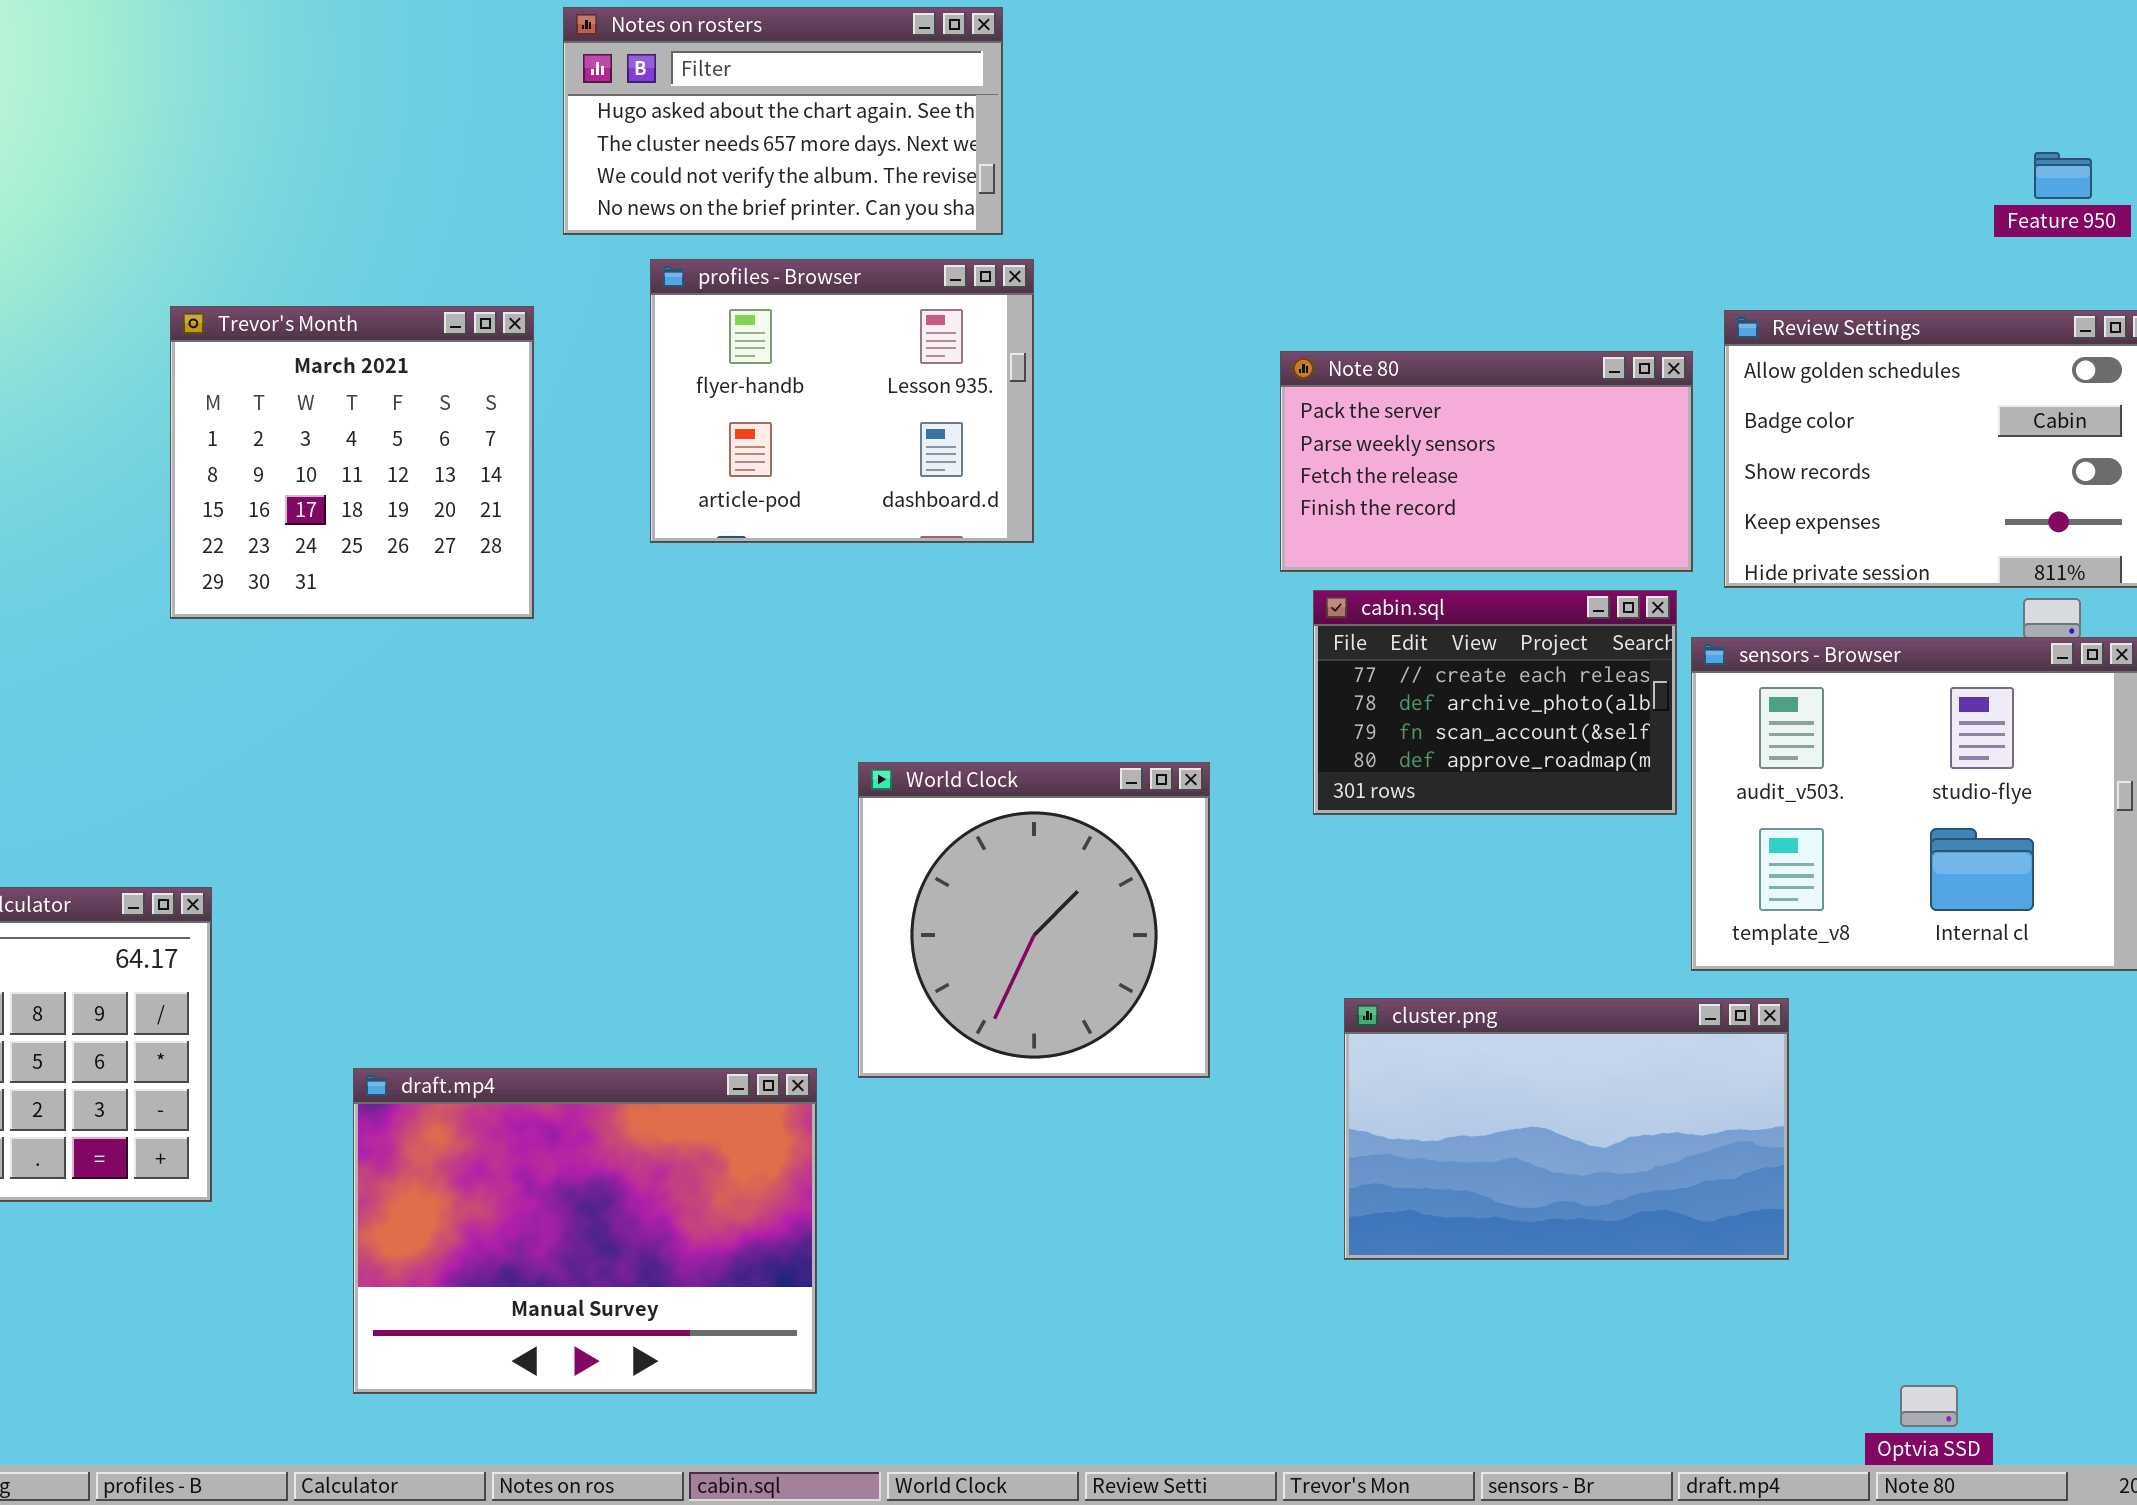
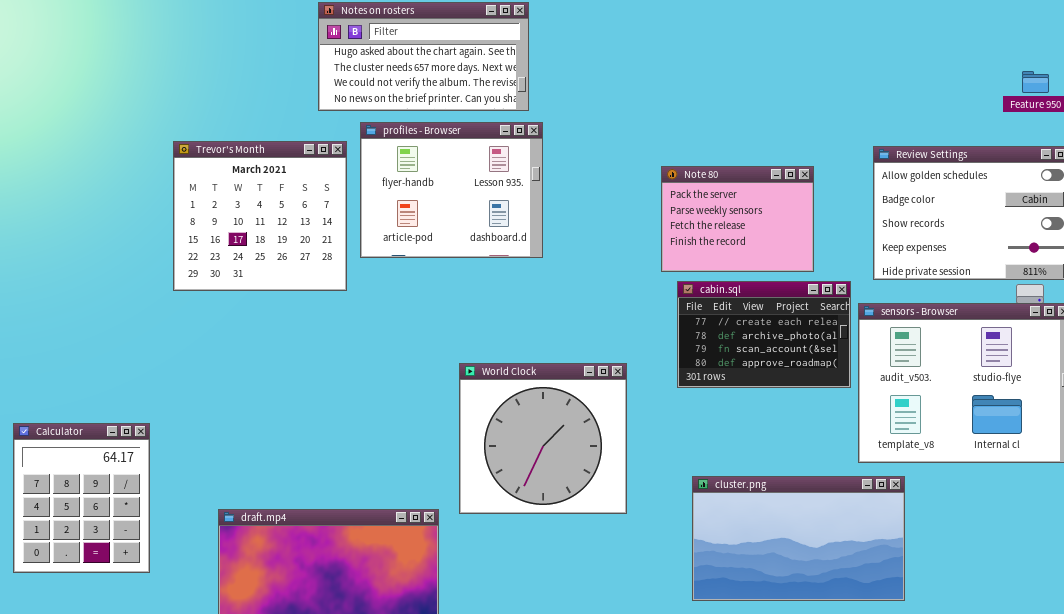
Trevor's Month: [170,306,534,619] -> [173,141,347,291], moved
Note 80: [1280,351,1693,572] -> [661,166,814,272], resized

